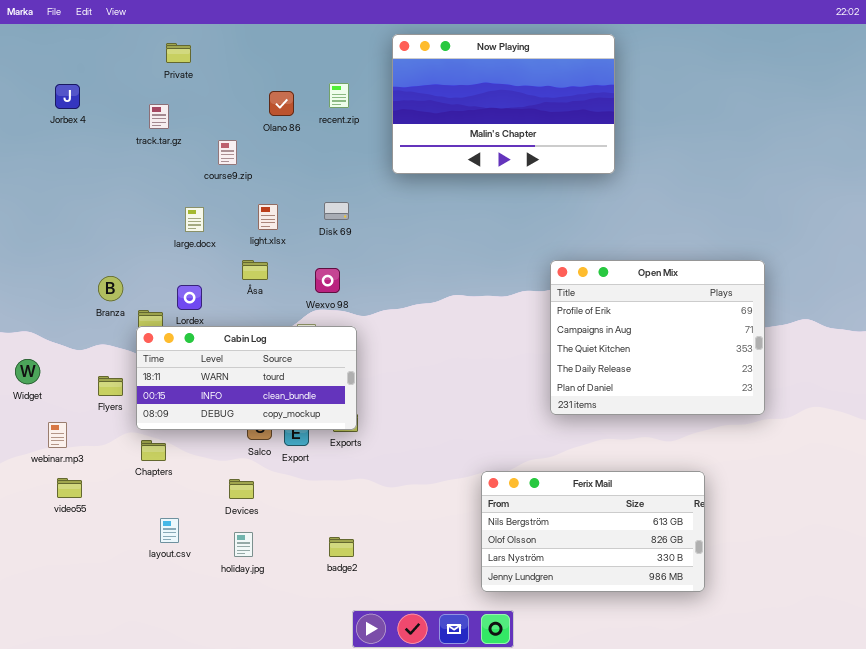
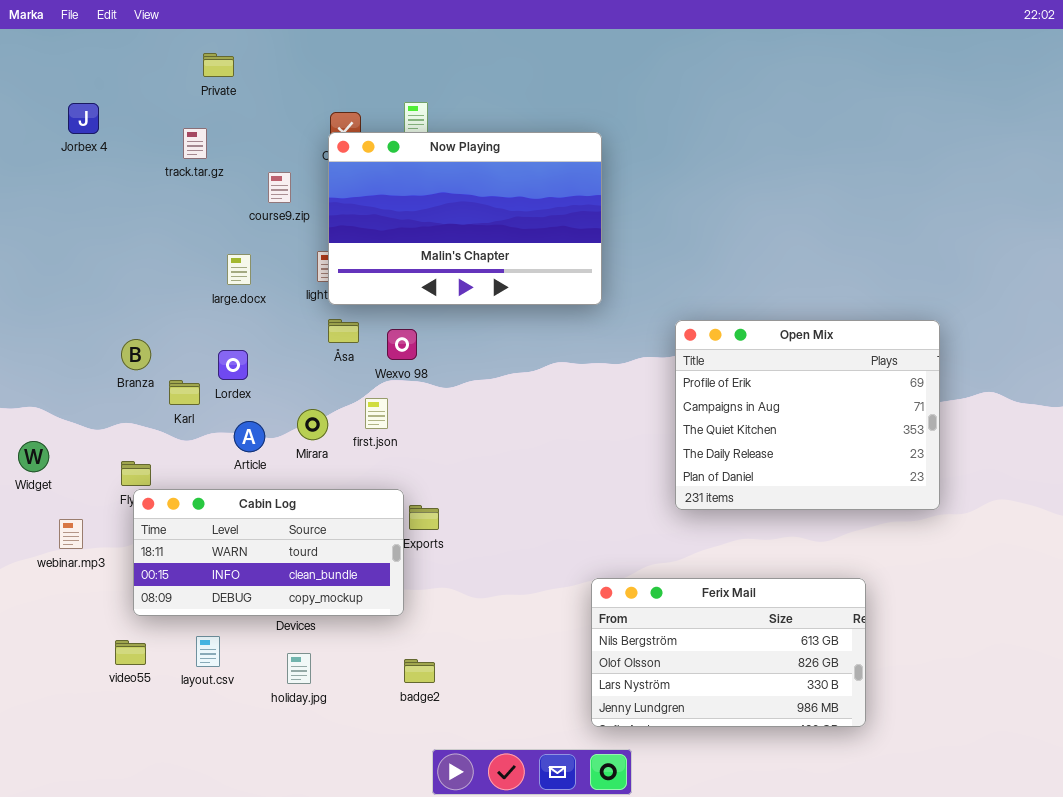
Now Playing: [392,34,615,174] -> [328,132,602,305], moved
Åsa: [242,260,268,280] -> [328,319,359,343], moved
Cabin Log: [136,326,357,430] -> [133,489,404,616], moved
video55: [57,478,82,498] -> [115,640,146,665], moved

